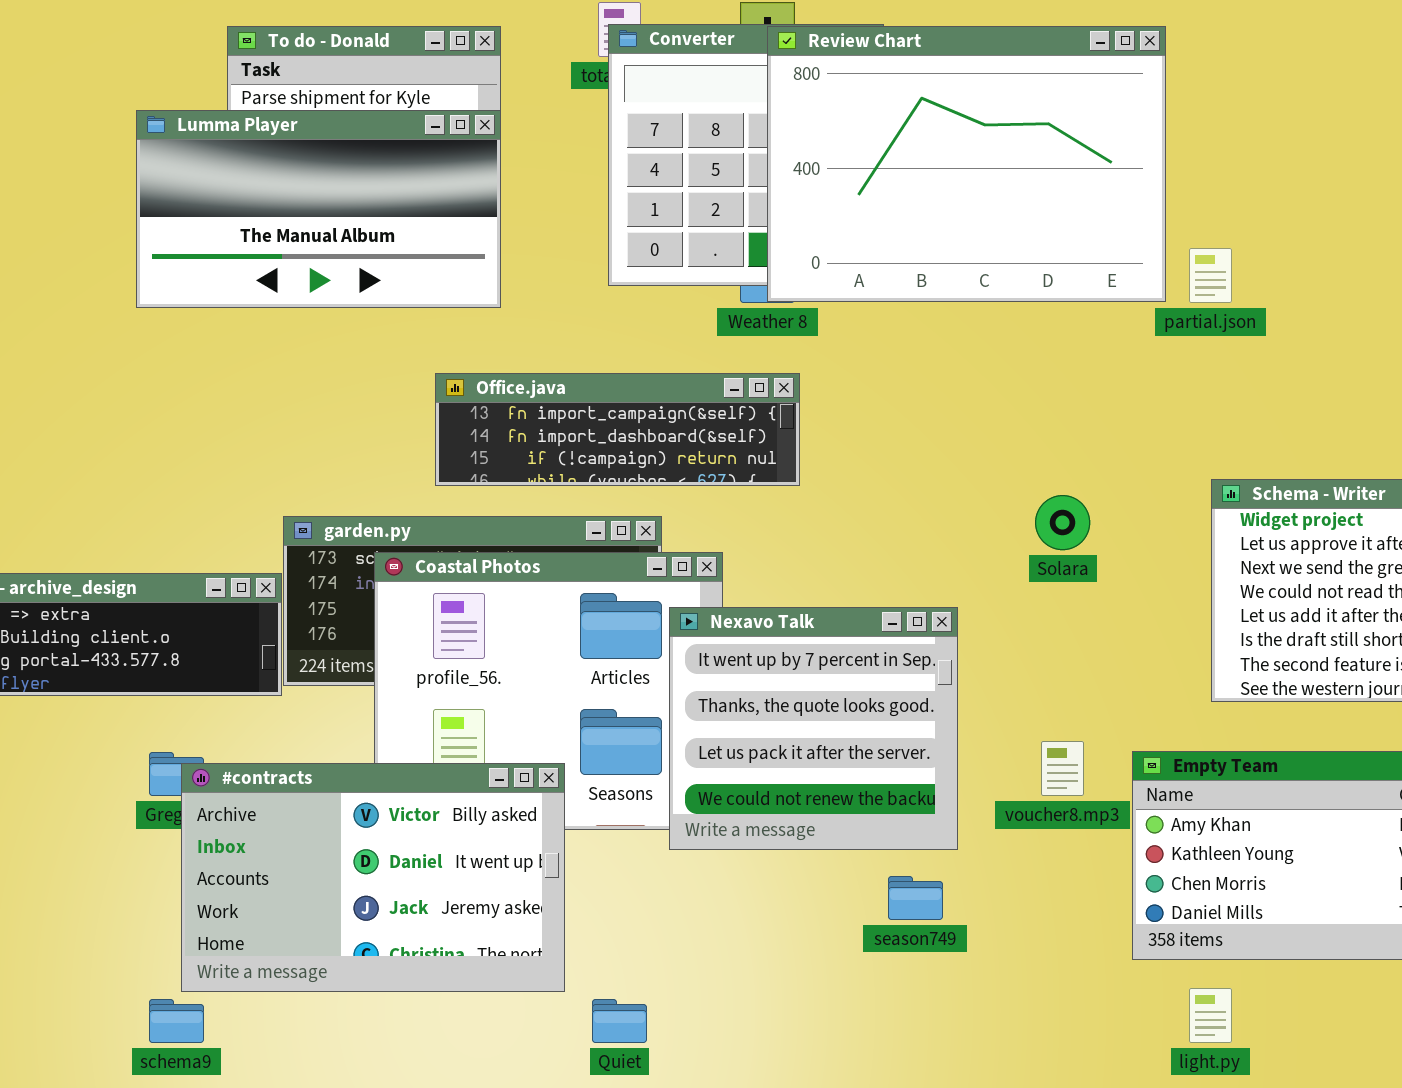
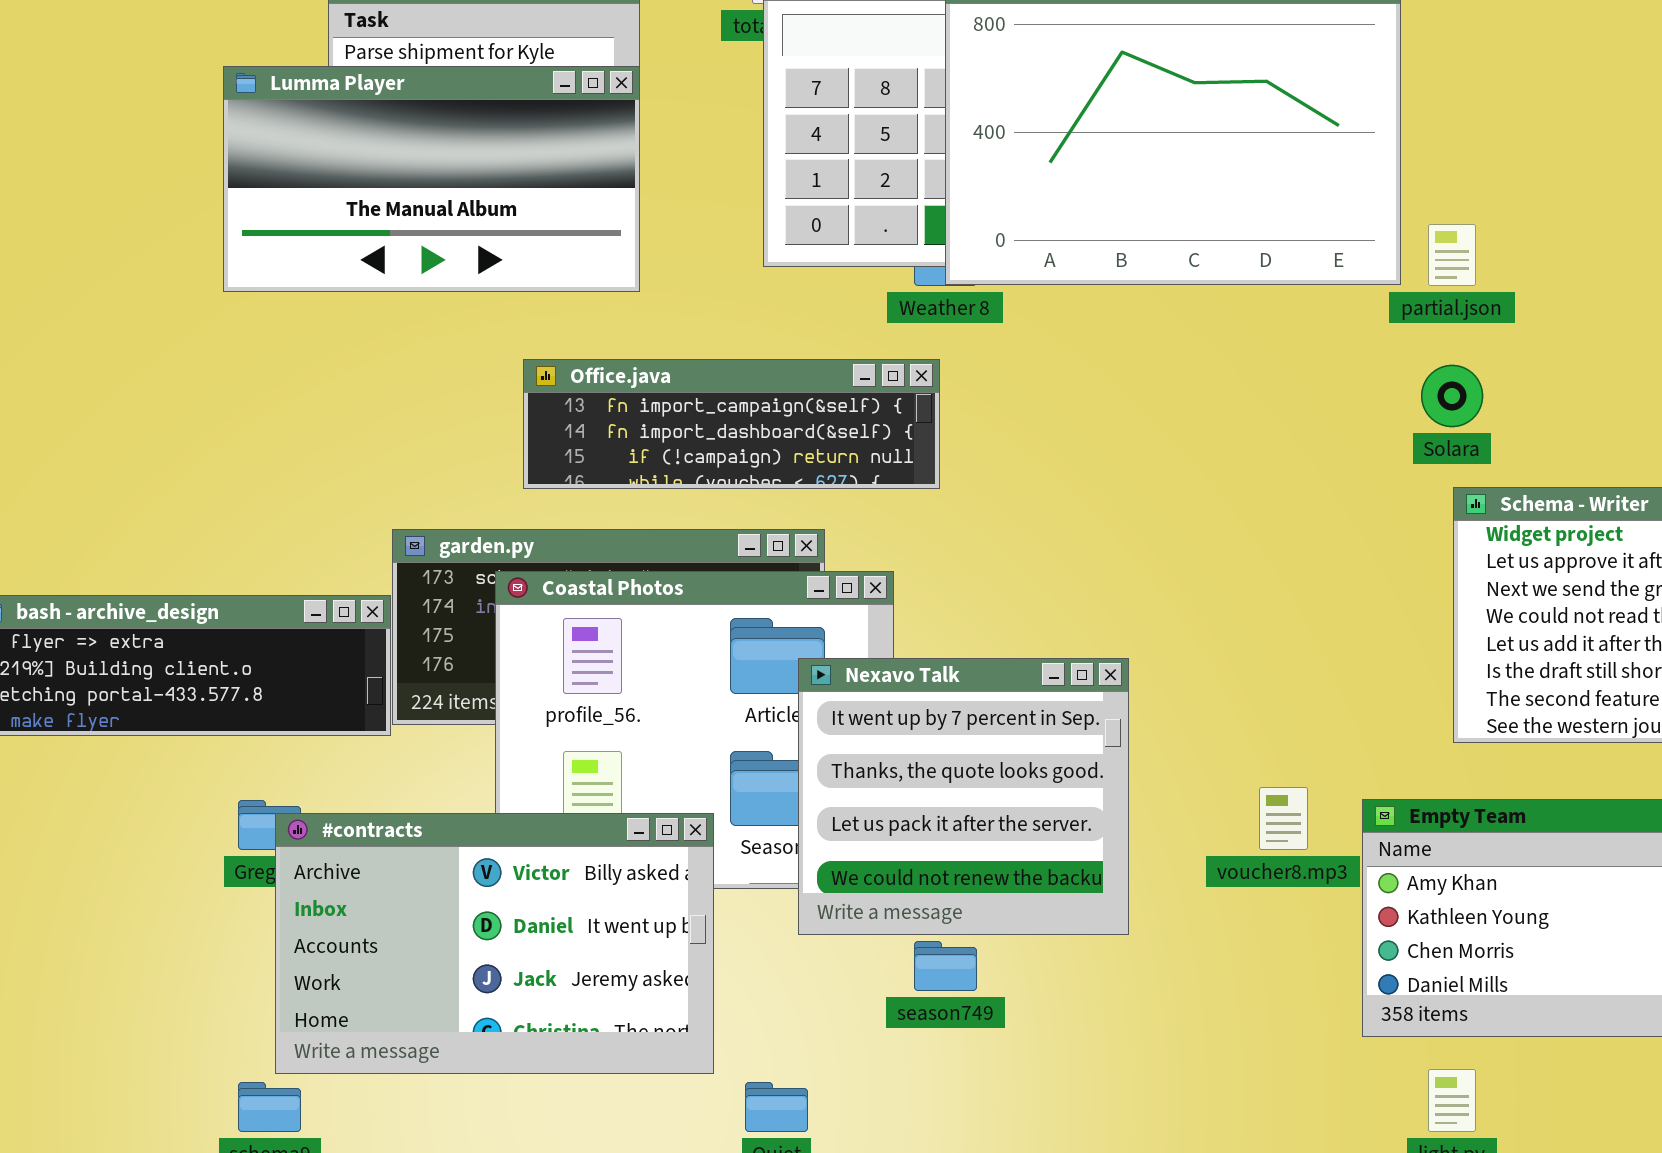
Office.java: [435,373,800,486] -> [523,359,940,489], moved
Solara: [1035,495,1090,550] -> [1421,365,1483,427], moved
Nexavo Talk: [669,607,958,850] -> [798,658,1129,935], moved
season749: [888,876,943,920] -> [914,941,977,991], moved

